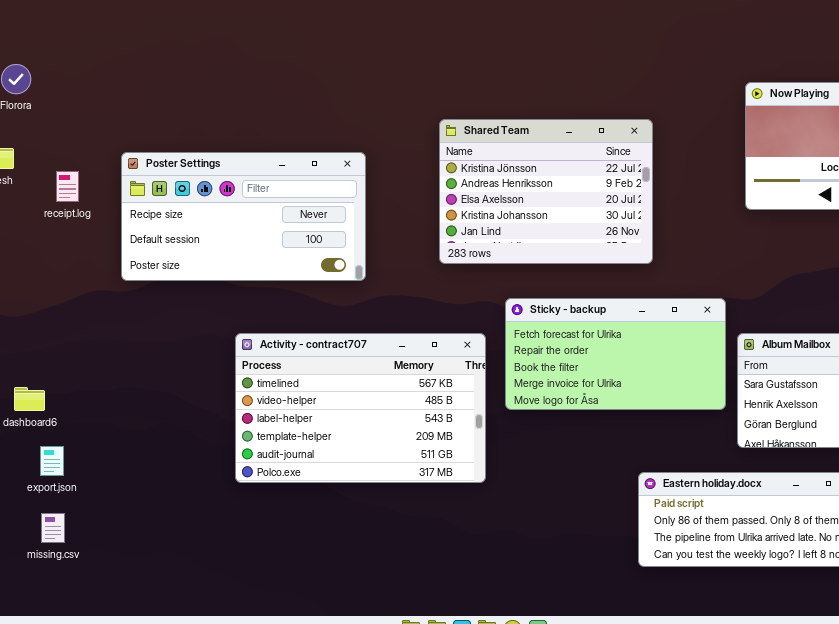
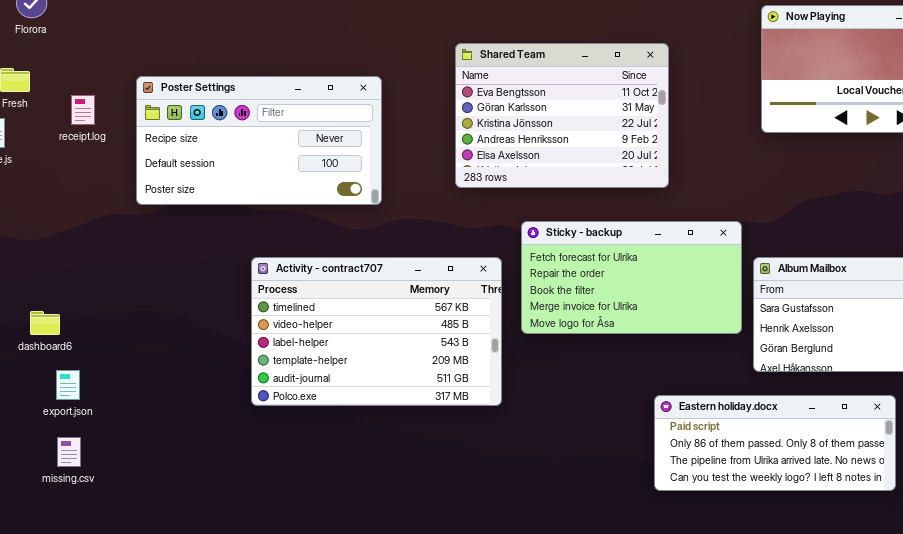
Shared Team: [439,119,653,264] -> [455,43,669,188], scrolled up 2 rows

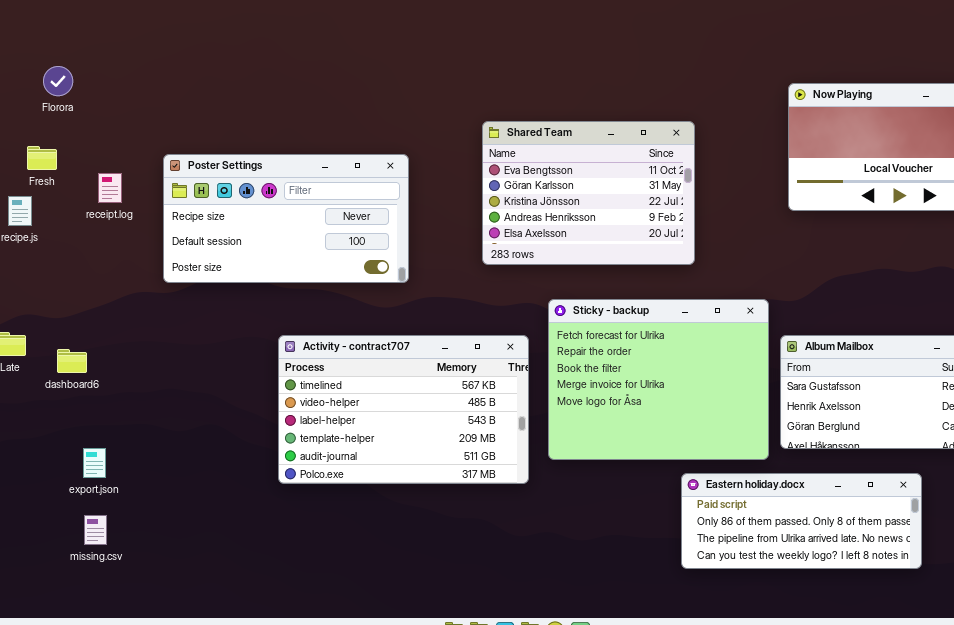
Sticky - backup: [521,221,742,334] -> [548,299,769,460], resized
dashboard6: [30,311,60,335] -> [57,349,87,373], moved

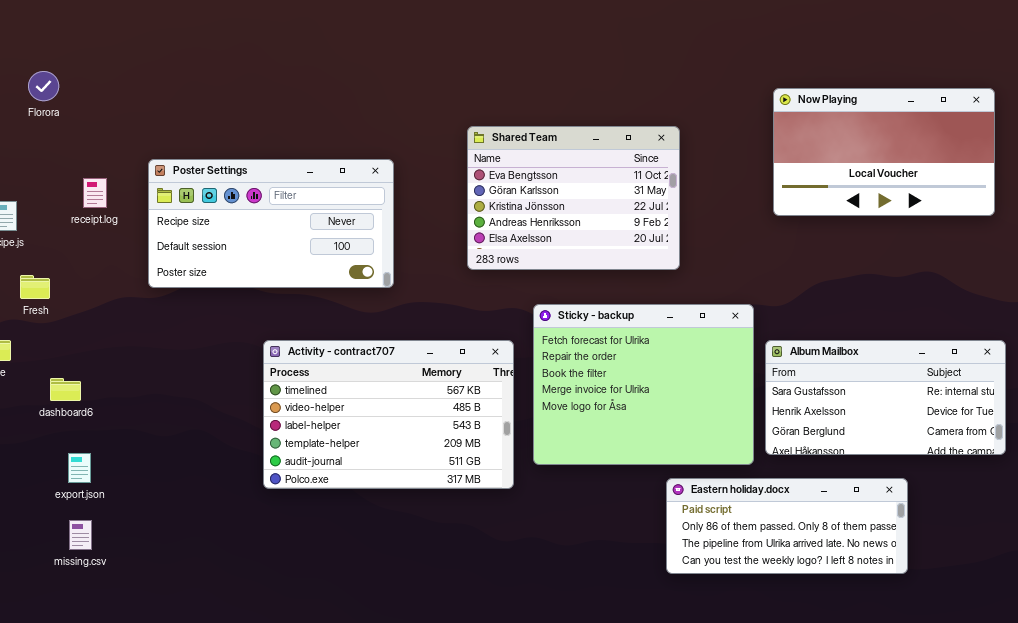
Fresh: [27,146,57,170] -> [20,275,50,299], moved
dashboard6: [57,349,87,373] -> [50,378,81,401], moved

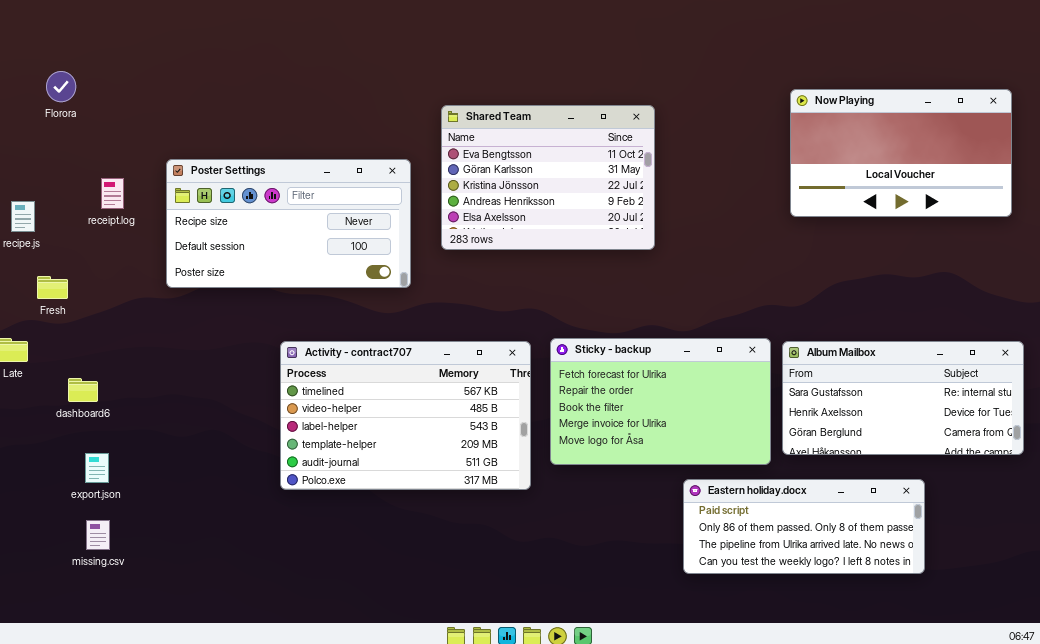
Shared Team: [467,126,680,270] -> [441,105,655,250], moved
Sticky - backup: [533,304,754,465] -> [550,338,771,465], resized

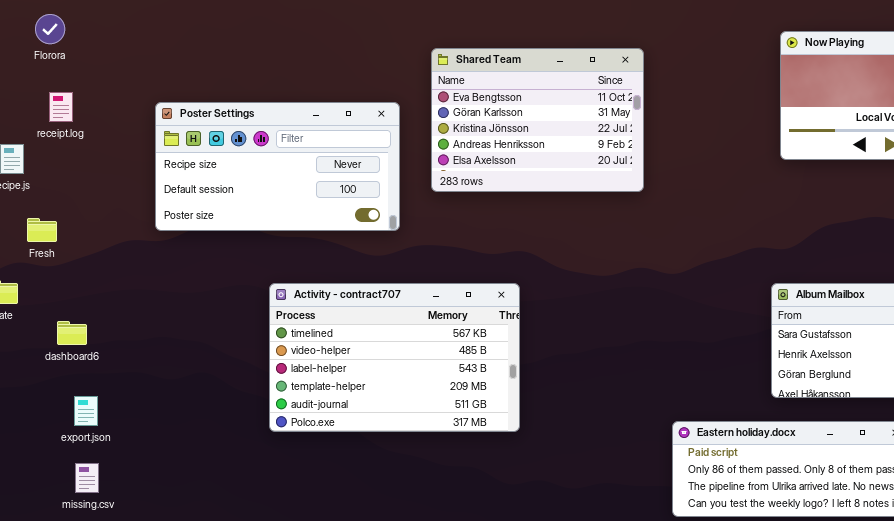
receipt.log: [101,178,124,209] -> [49,92,73,122], moved
Sticky - backup: [550,338,771,465] -> none, closed

